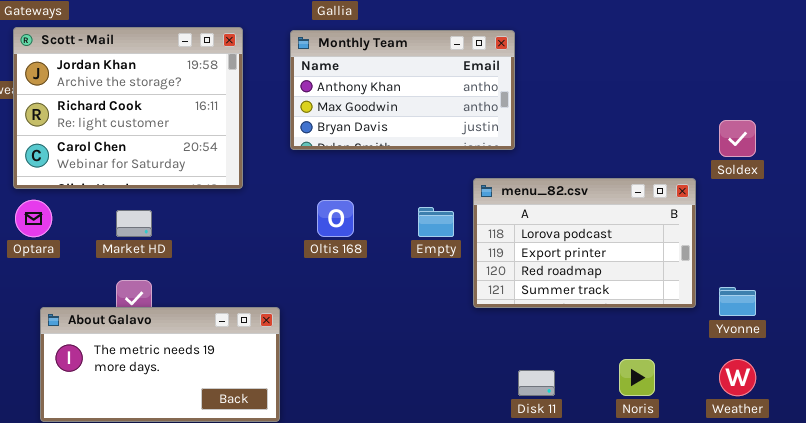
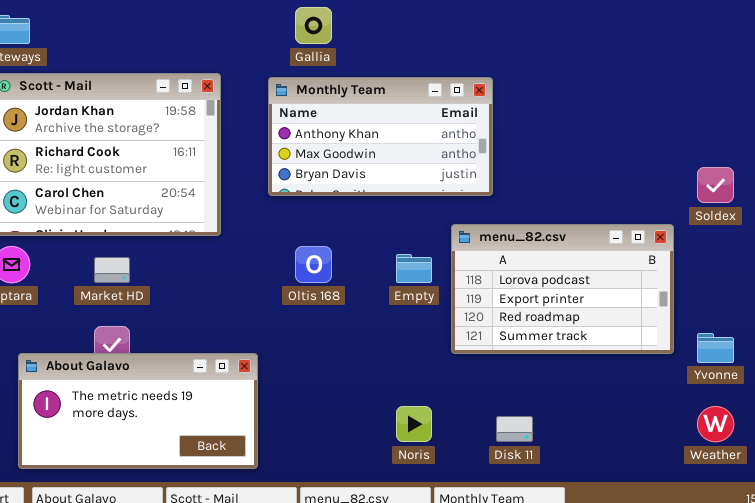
Noris: [619,359,655,396] -> [396,406,432,442], moved

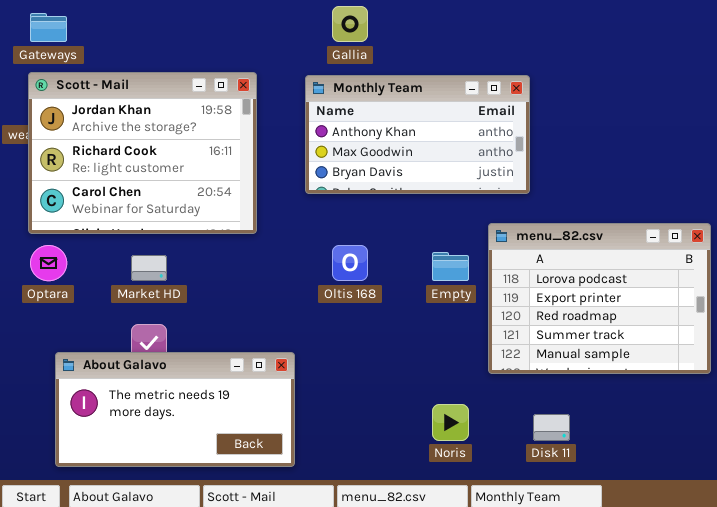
menu_82.csv: [451,224,674,354] -> [488,223,711,374], resized

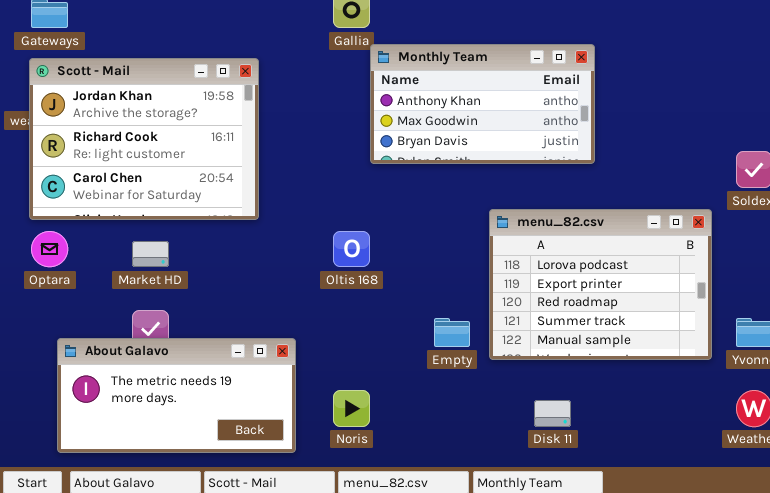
Monthly Team: [305,75,530,194] -> [370,44,595,164], moved
Empty: [432,252,469,281] -> [434,318,470,347], moved
Noris: [432,404,469,441] -> [333,390,370,427], moved

